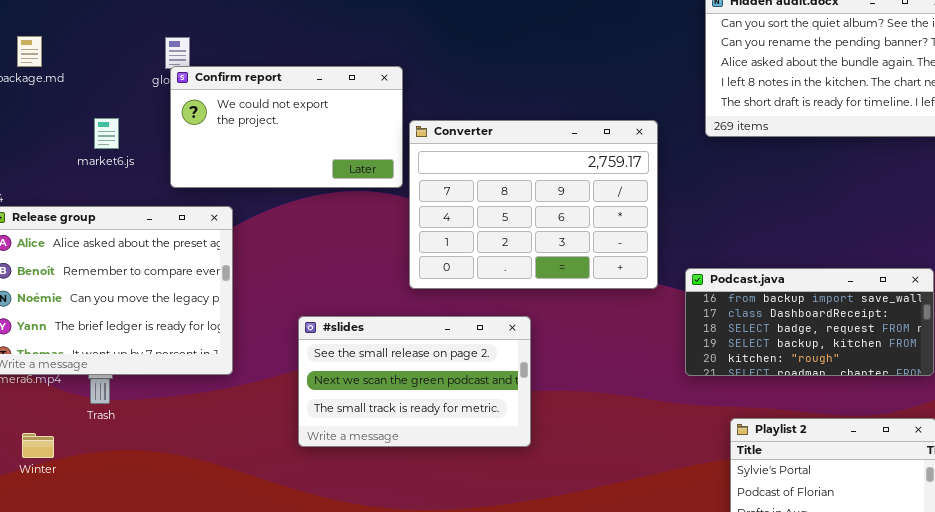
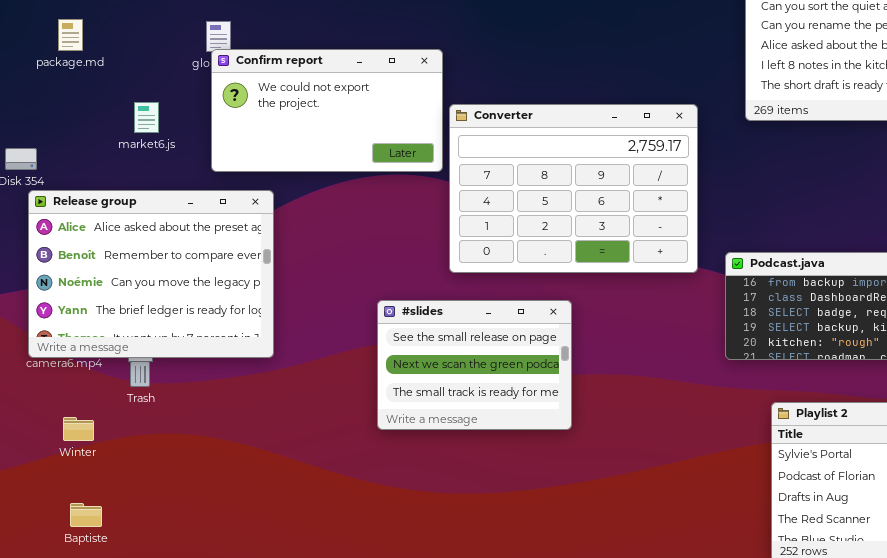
#slides: [298,316,531,447] -> [377,300,572,430], resized

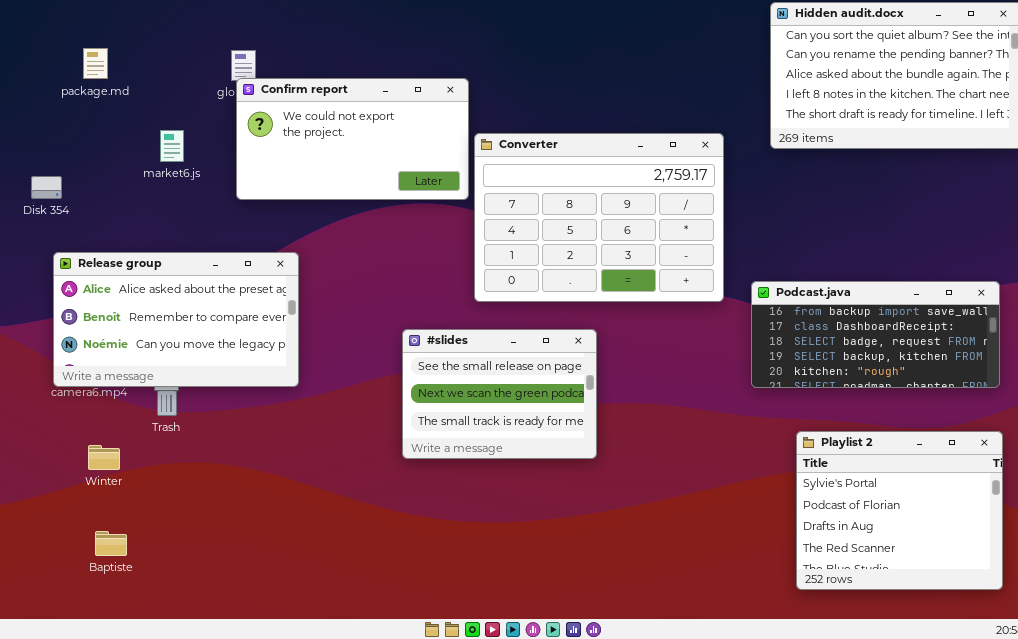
Release group: [28,190,274,358] -> [53,252,299,387], resized

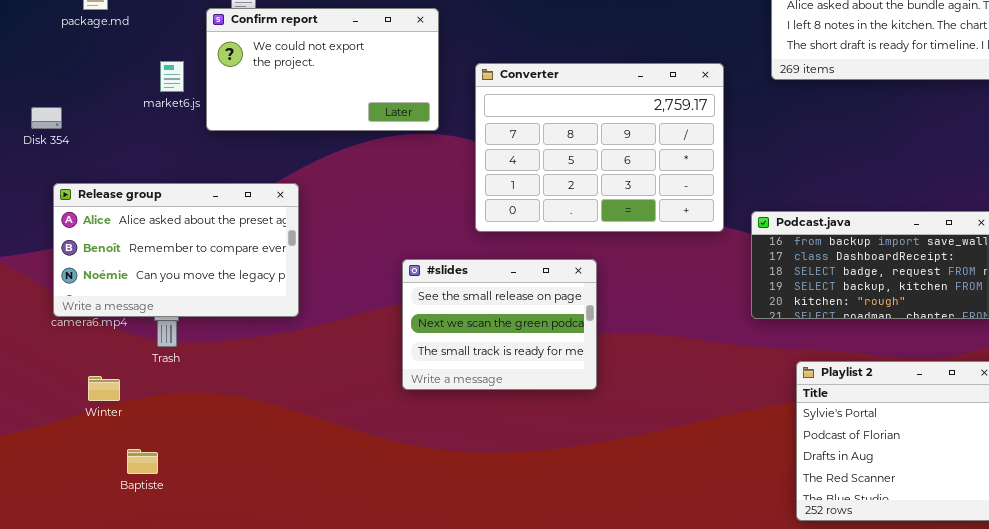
Confirm report: [236,78,469,200] -> [206,8,439,131], moved
Baptiste: [95,531,127,556] -> [127,449,158,474], moved

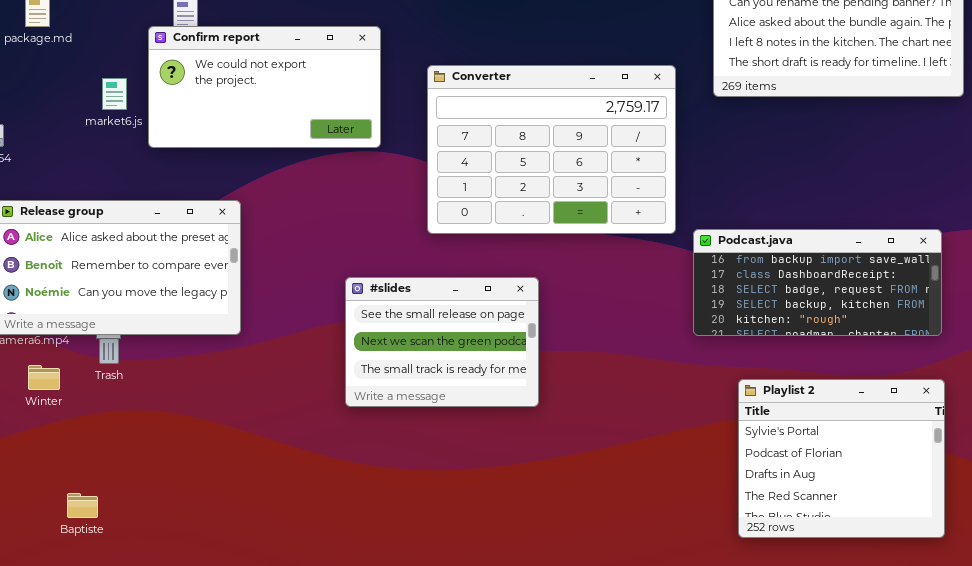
Converter: [475,63,724,232] -> [427,65,676,234], moved
Winter: [88,376,120,401] -> [28,365,60,390], moved
Baptiste: [127,449,158,474] -> [67,493,98,518], moved

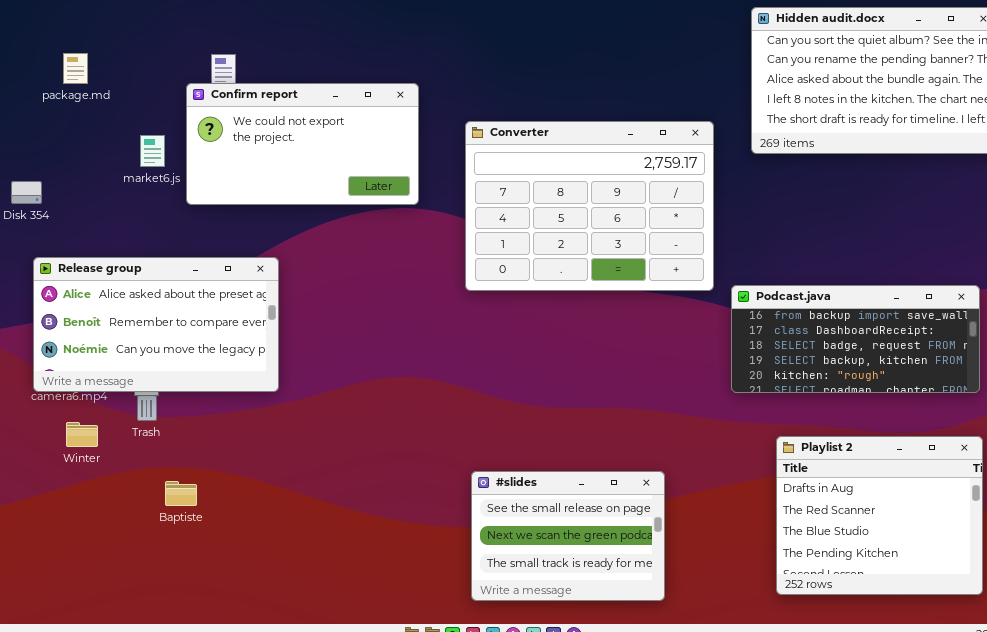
#slides: [345,277,539,407] -> [471,471,665,601], moved
Playlist 2: [738,379,945,538] -> [776,436,983,595], scrolled down 2 rows
Baptiste: [67,493,98,518] -> [165,481,197,506], moved

